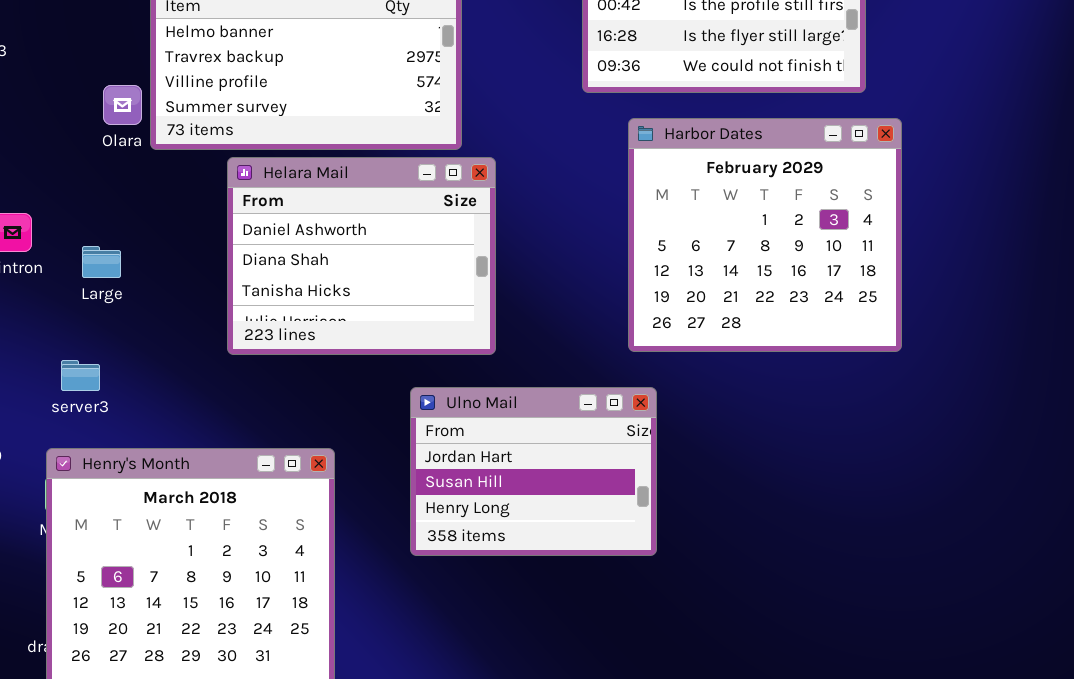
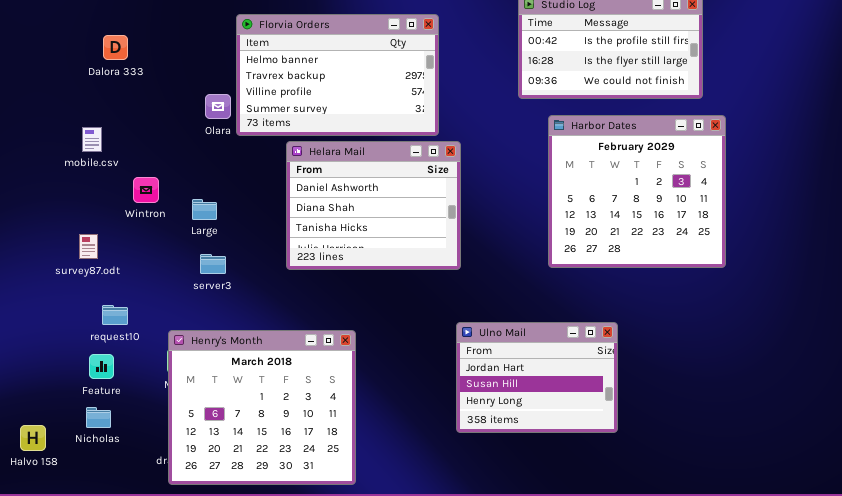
server3: [61,360,100,391] -> [200,254,226,274], moved
Ulno Mail: [410,387,657,556] -> [456,322,618,433], moved

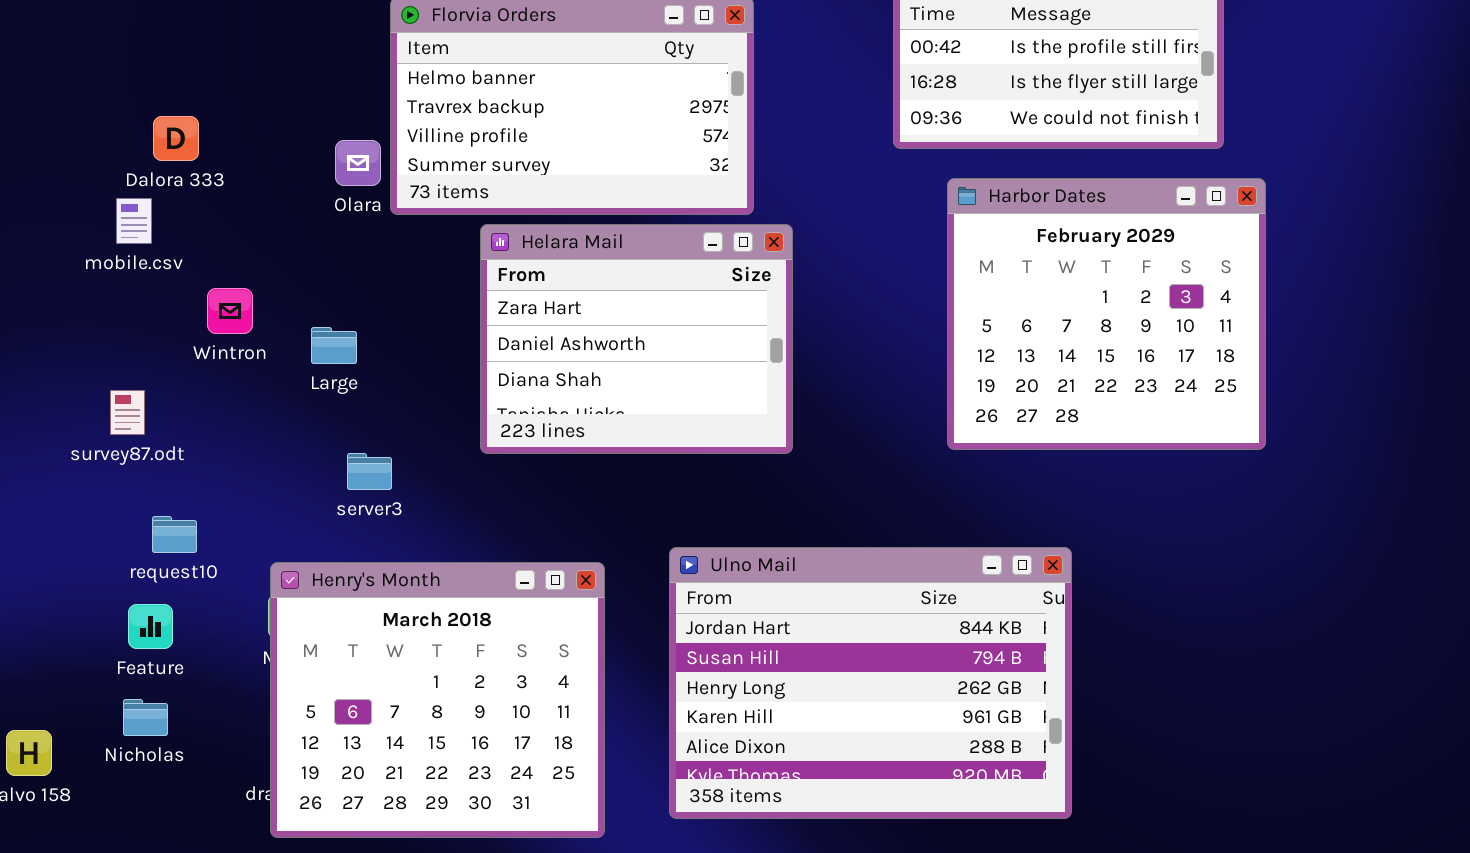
Dalora 333: [103,35,128,60] -> [153,116,199,161], moved
Helara Mail: [286,141,461,270] -> [480,224,793,454], scrolled up 1 row
server3: [200,254,226,274] -> [347,453,392,490], moved
Ulno Mail: [456,322,618,433] -> [669,547,1072,819], resized

